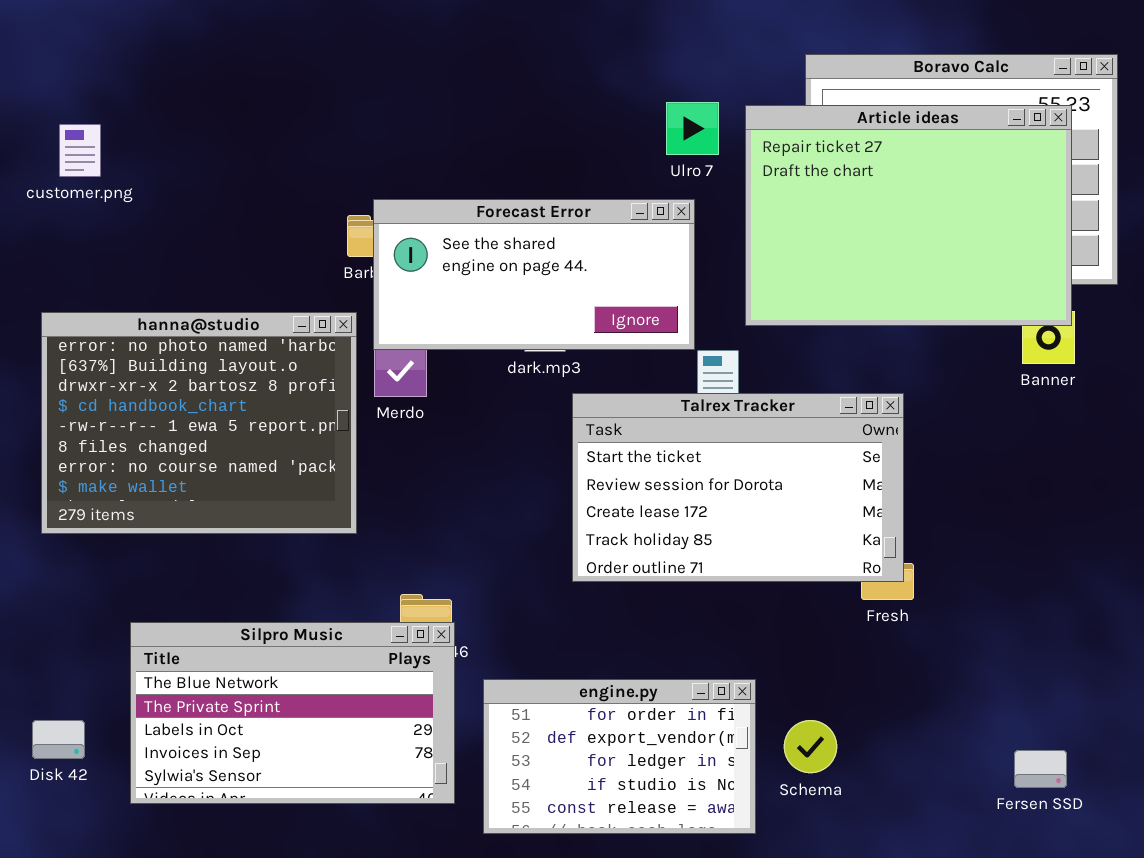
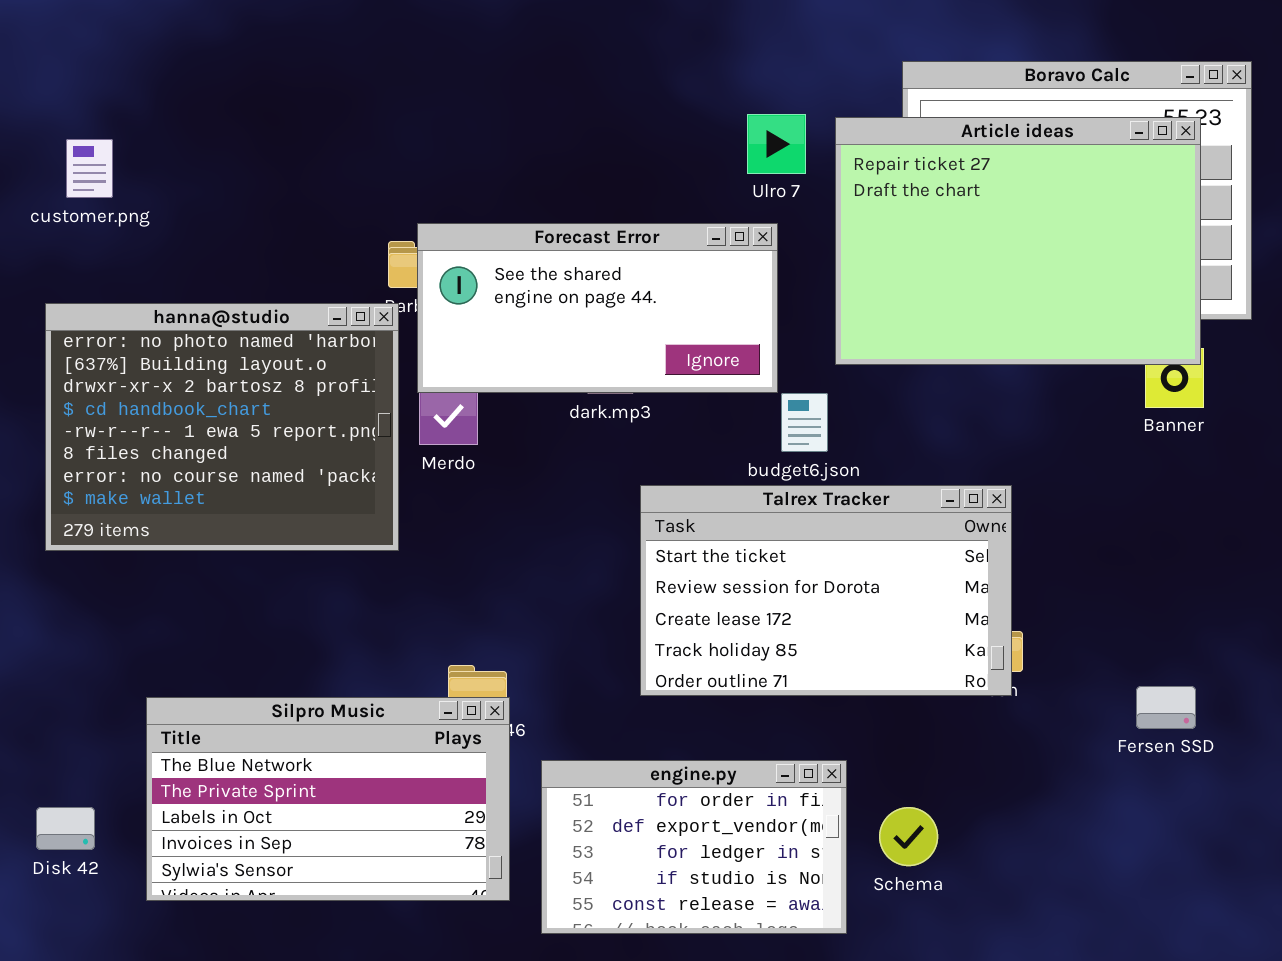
hanna@studio: [41,312,357,534] -> [45,303,399,551], moved
Talrex Tracker: [572,393,904,582] -> [640,485,1012,696], moved
Fersen SSD: [1014,750,1067,788] -> [1136,686,1196,729], moved

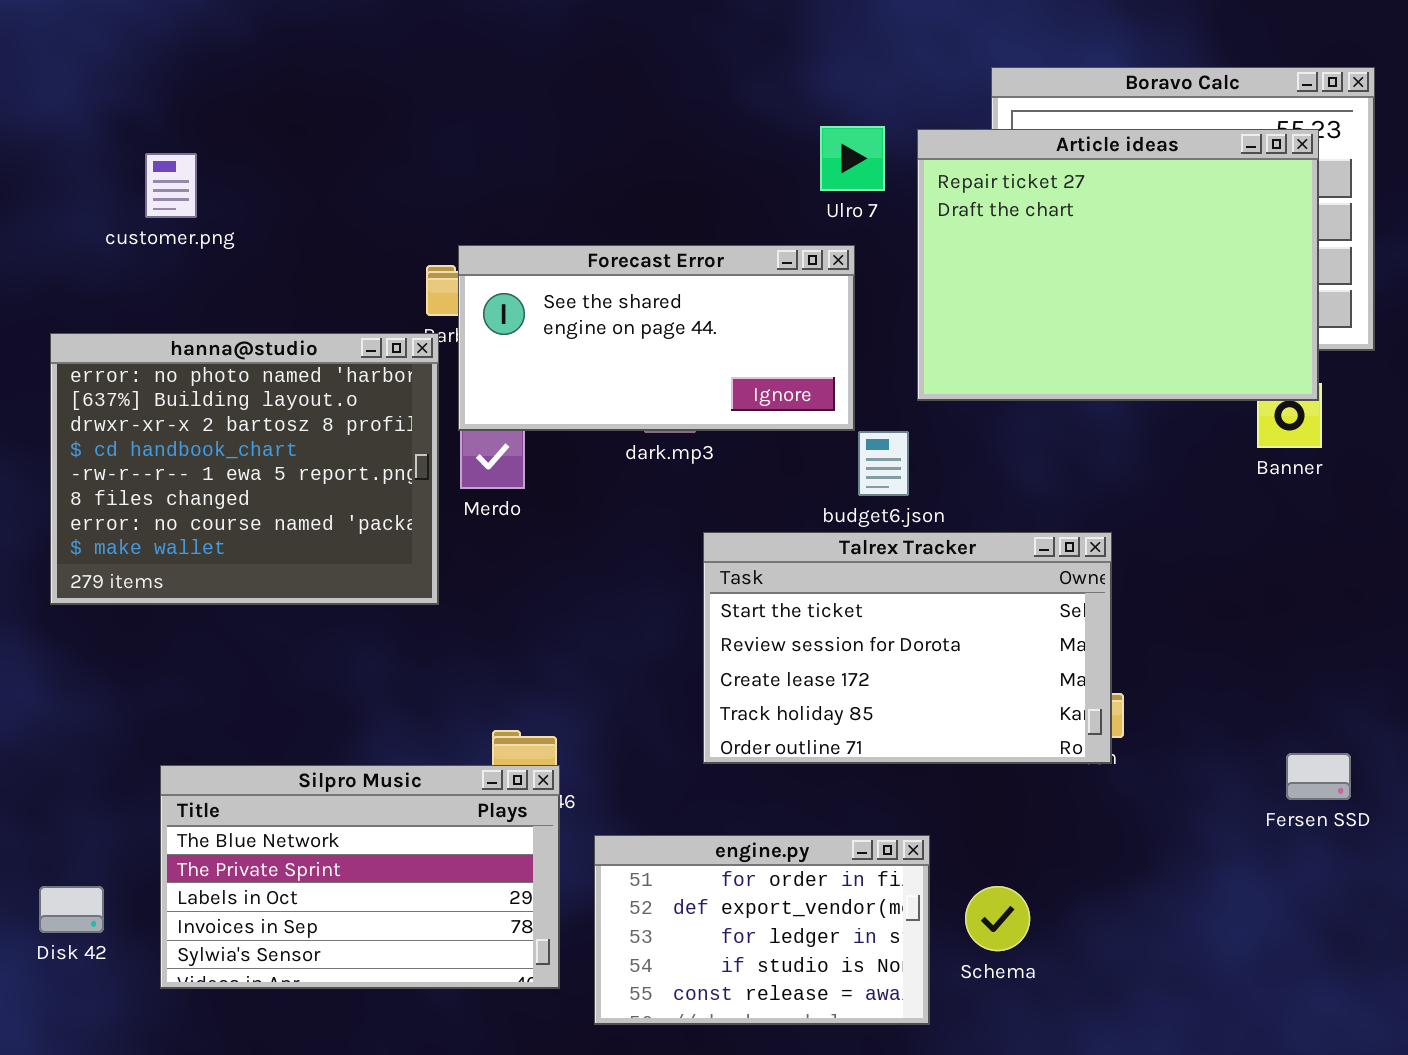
customer.png: [66,139,113,198] -> [145,153,197,218], moved
Fersen SSD: [1136,686,1196,729] -> [1286,753,1351,800], moved

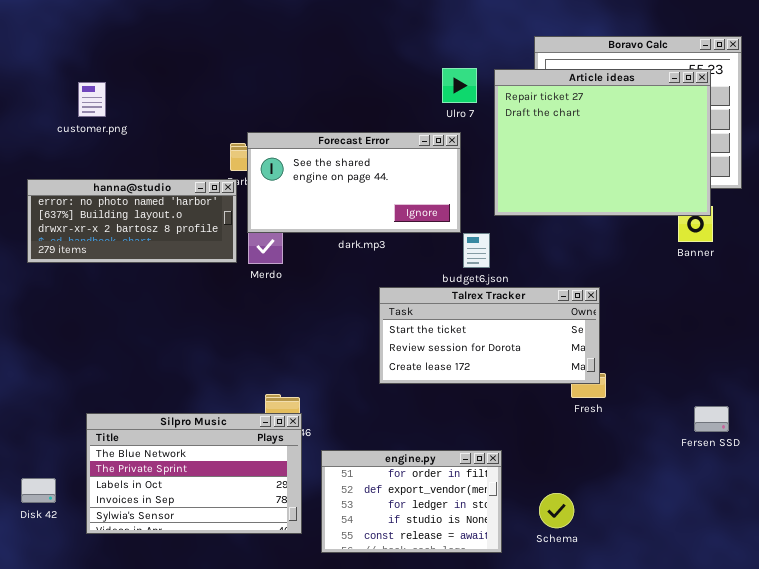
hanna@studio: [50,333,439,605] -> [27,179,237,263], resized
Talrex Tracker: [703,532,1112,764] -> [379,287,600,384], resized
Schema: [965,886,1030,951] -> [539,493,574,528], moved

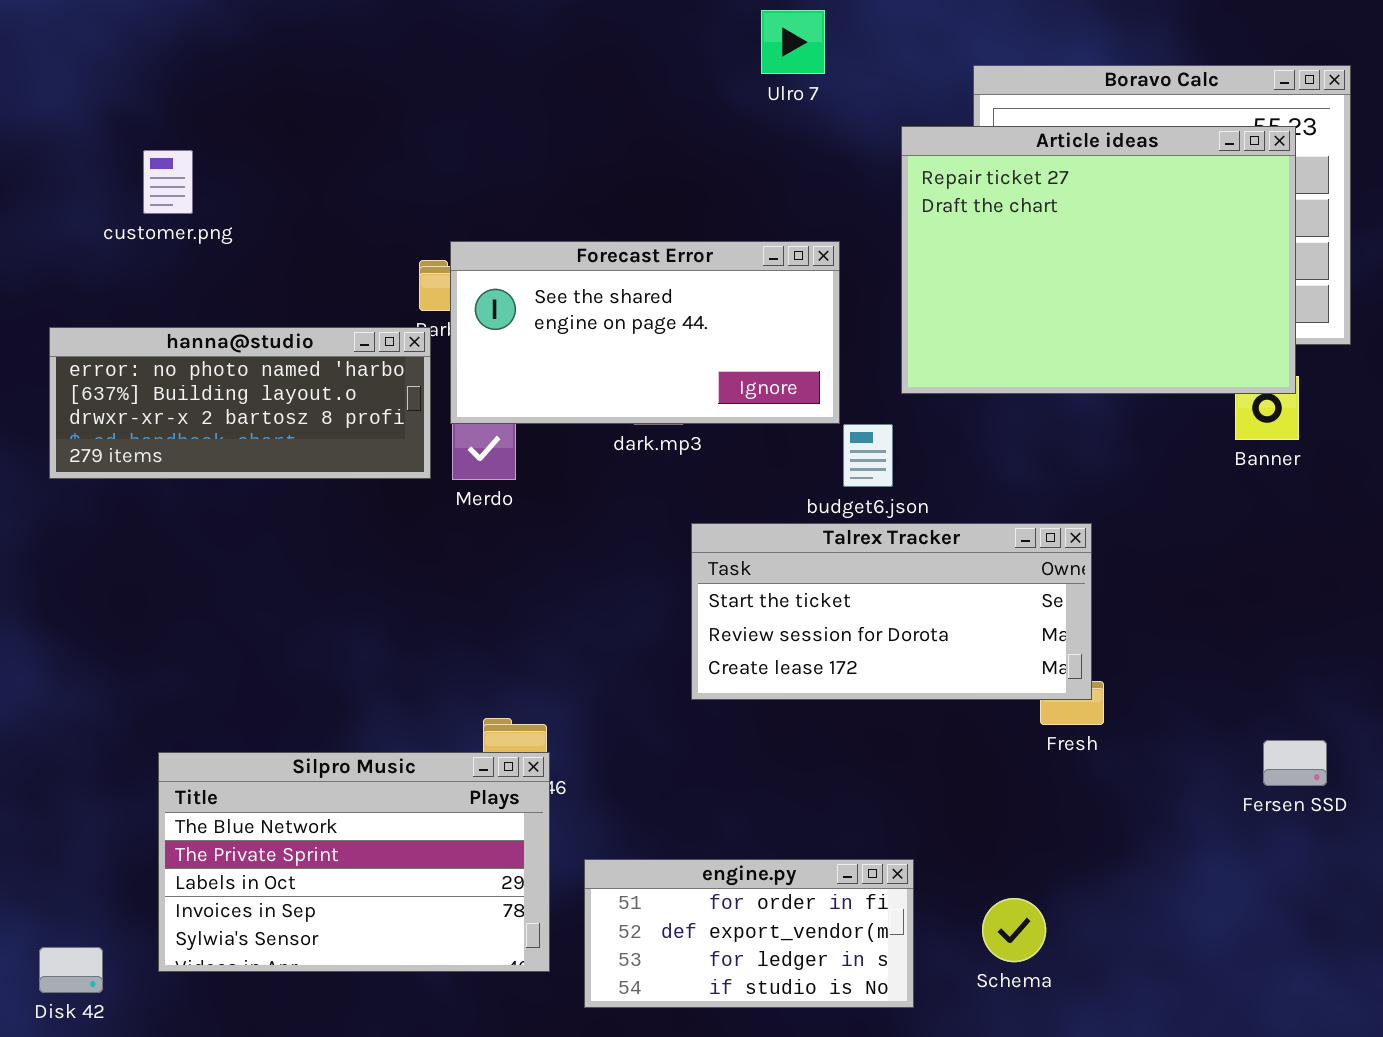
Ulro 7: [442,68,477,103] -> [761,10,825,74], moved
engine.py: [321,450,502,553] -> [584,859,914,1008], resized
Disk 42: [21,478,56,503] -> [39,947,103,993], moved

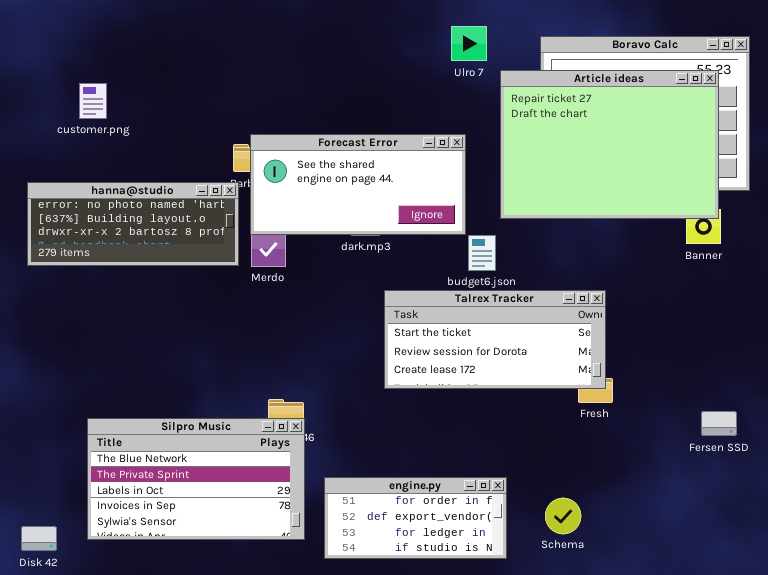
Ulro 7: [761,10,825,74] -> [451,26,487,61], moved

